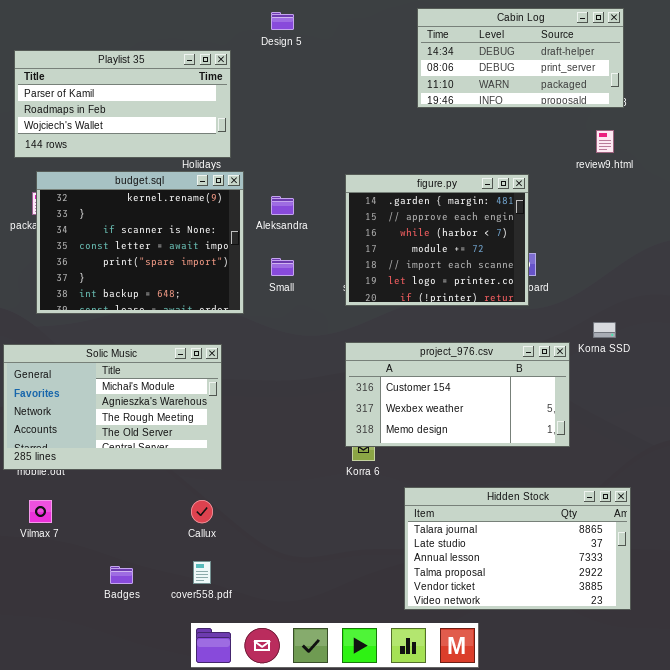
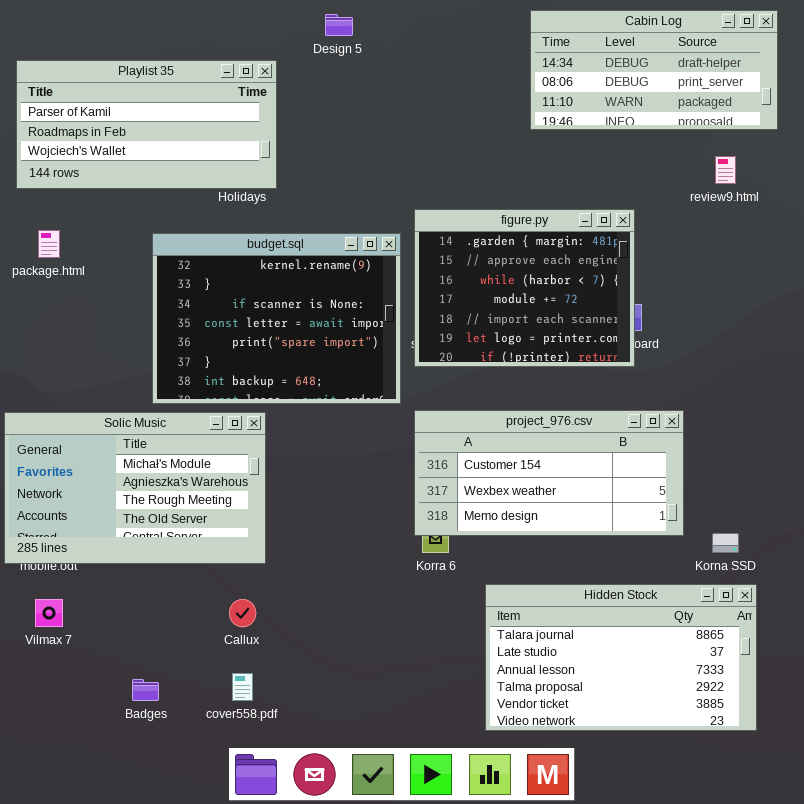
Cabin Log: [417,8,624,108] -> [530,10,778,130], moved
budget.sql: [36,171,244,314] -> [152,233,401,404], moved
Korna SSD: [593,322,616,338] -> [712,533,739,553], moved

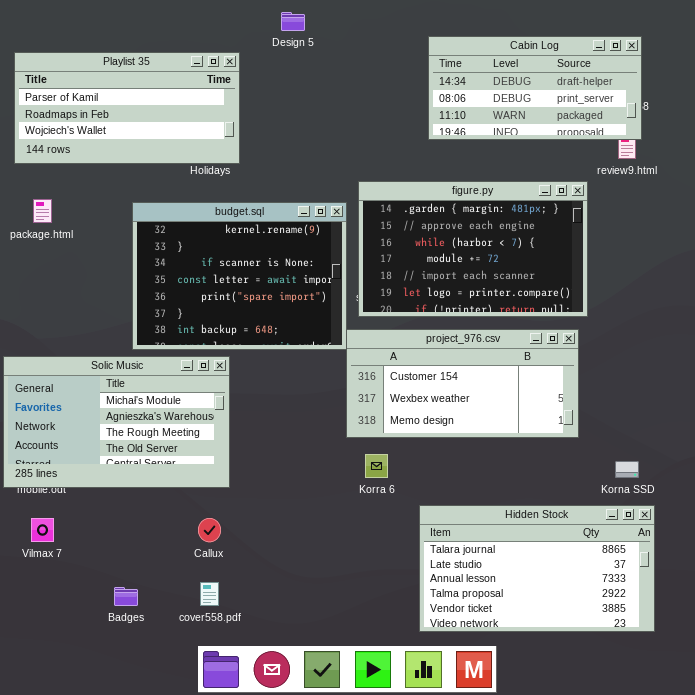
Cabin Log: [530,10,778,130] -> [428,36,642,140], moved
figure.py: [414,209,635,367] -> [358,181,588,317], resized
project_976.csv: [414,410,684,536] -> [346,329,579,438], moved

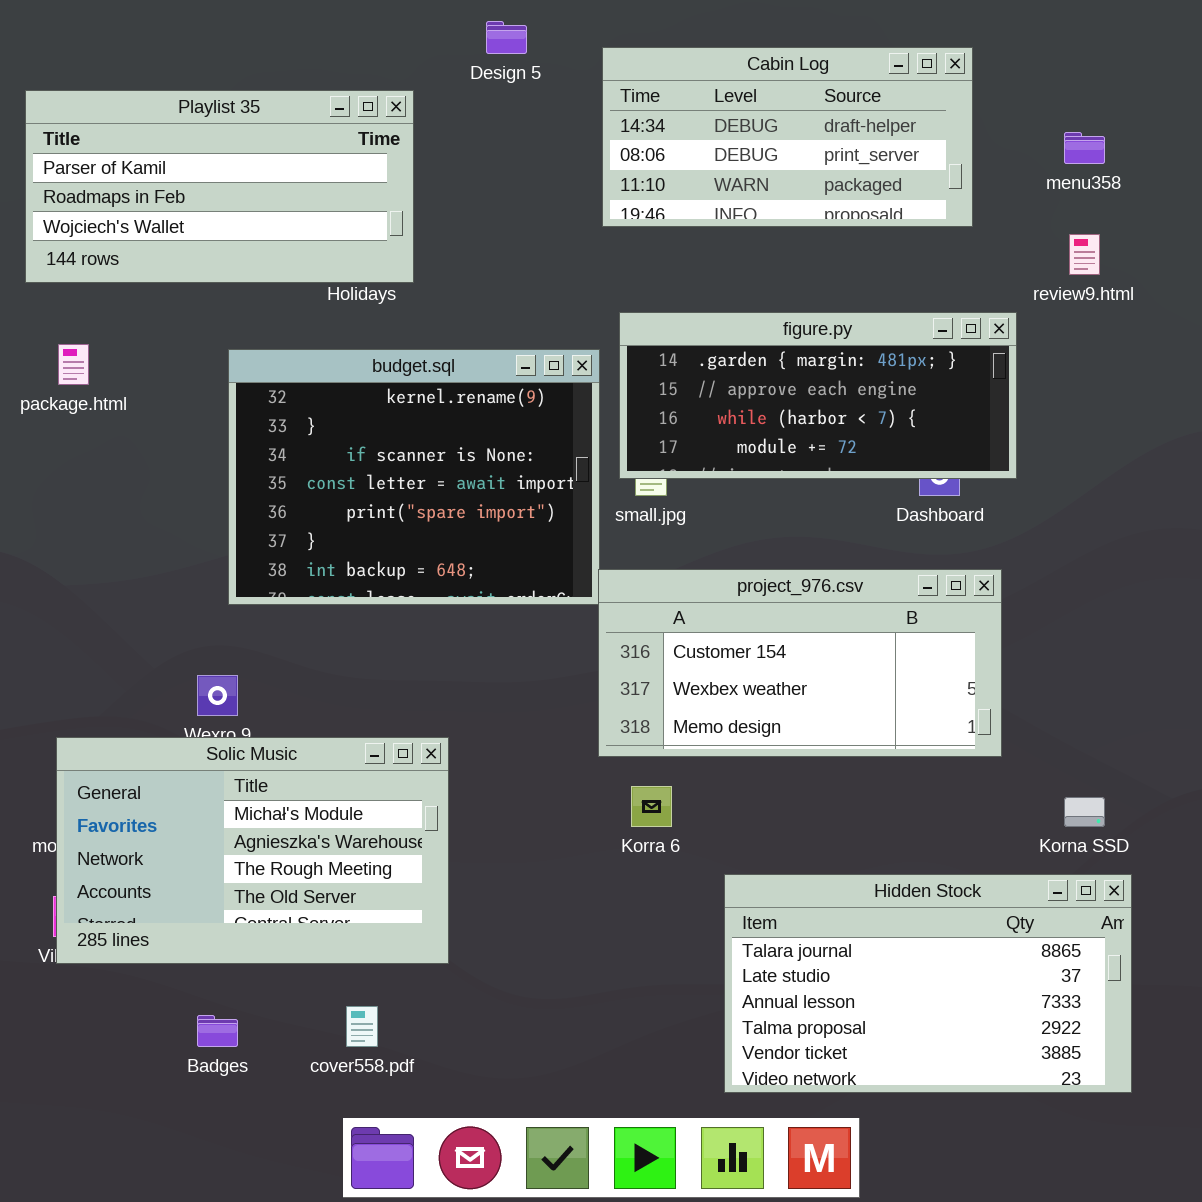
Cabin Log: [428,36,642,140] -> [602,47,973,227], moved
figure.py: [358,181,588,317] -> [619,312,1017,479], resized
Solic Music: [3,356,230,488] -> [56,737,449,964], moved

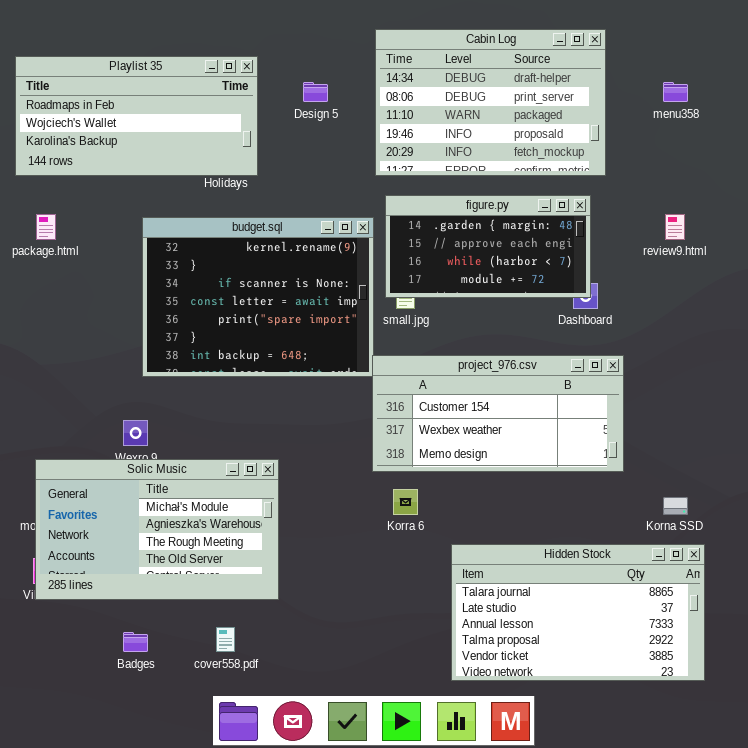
Design 5: [486,21,527,54] -> [303,82,328,102], moved
Cabin Log: [602,47,973,227] -> [375,29,606,176], resized
Playlist 35: [25,90,414,283] -> [15,56,258,176], scrolled down 1 row
review9.html: [1069,234,1100,275] -> [665,214,685,240], moved
figure.py: [619,312,1017,479] -> [385,195,591,298], resized

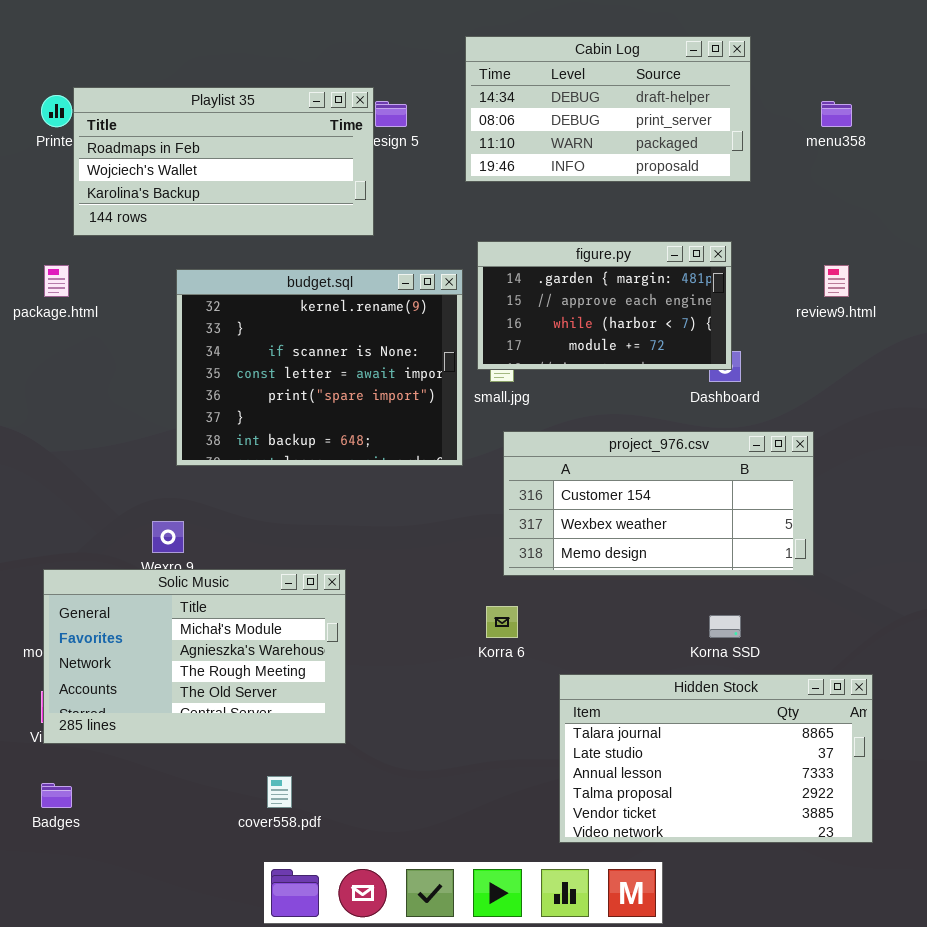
Cabin Log: [375,29,606,176] -> [465,36,751,182], resized
Playlist 35: [15,56,258,176] -> [73,87,374,236], moved
project_976.csv: [372,355,624,472] -> [503,431,814,576], moved
Korna SSD: [663,497,688,515] -> [709,615,741,638], moved
Badges: [123,632,148,652] -> [41,783,72,808], moved

